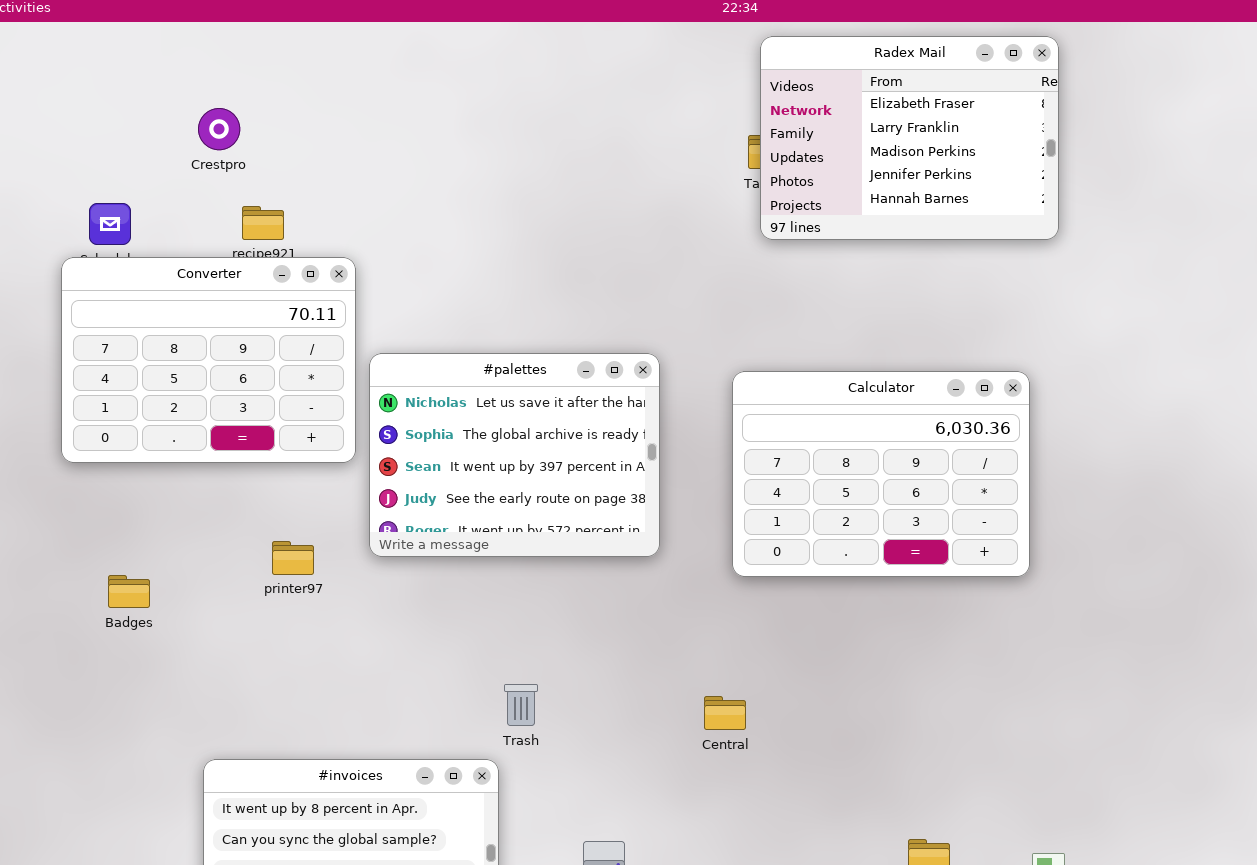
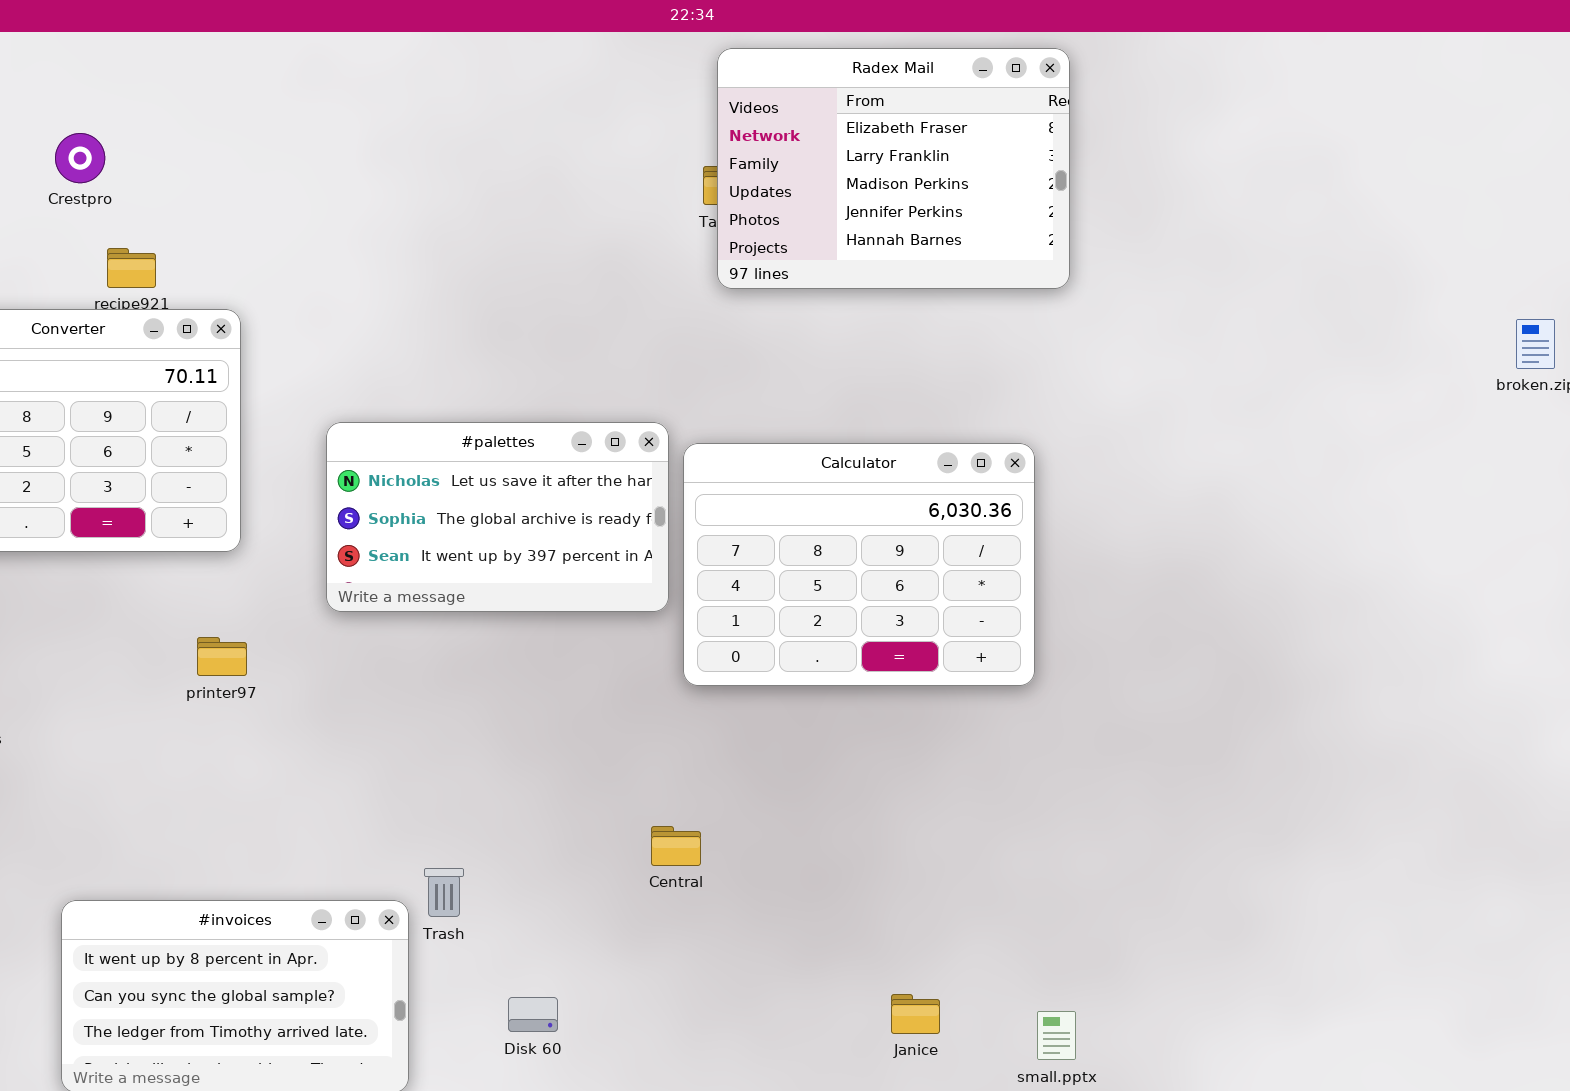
#palettes: [369,353,660,557] -> [326,422,669,612], moved, resized
printer97: [272,541,314,575] -> [197,637,247,676], moved
Trash: [504,684,538,726] -> [424,868,464,917], moved

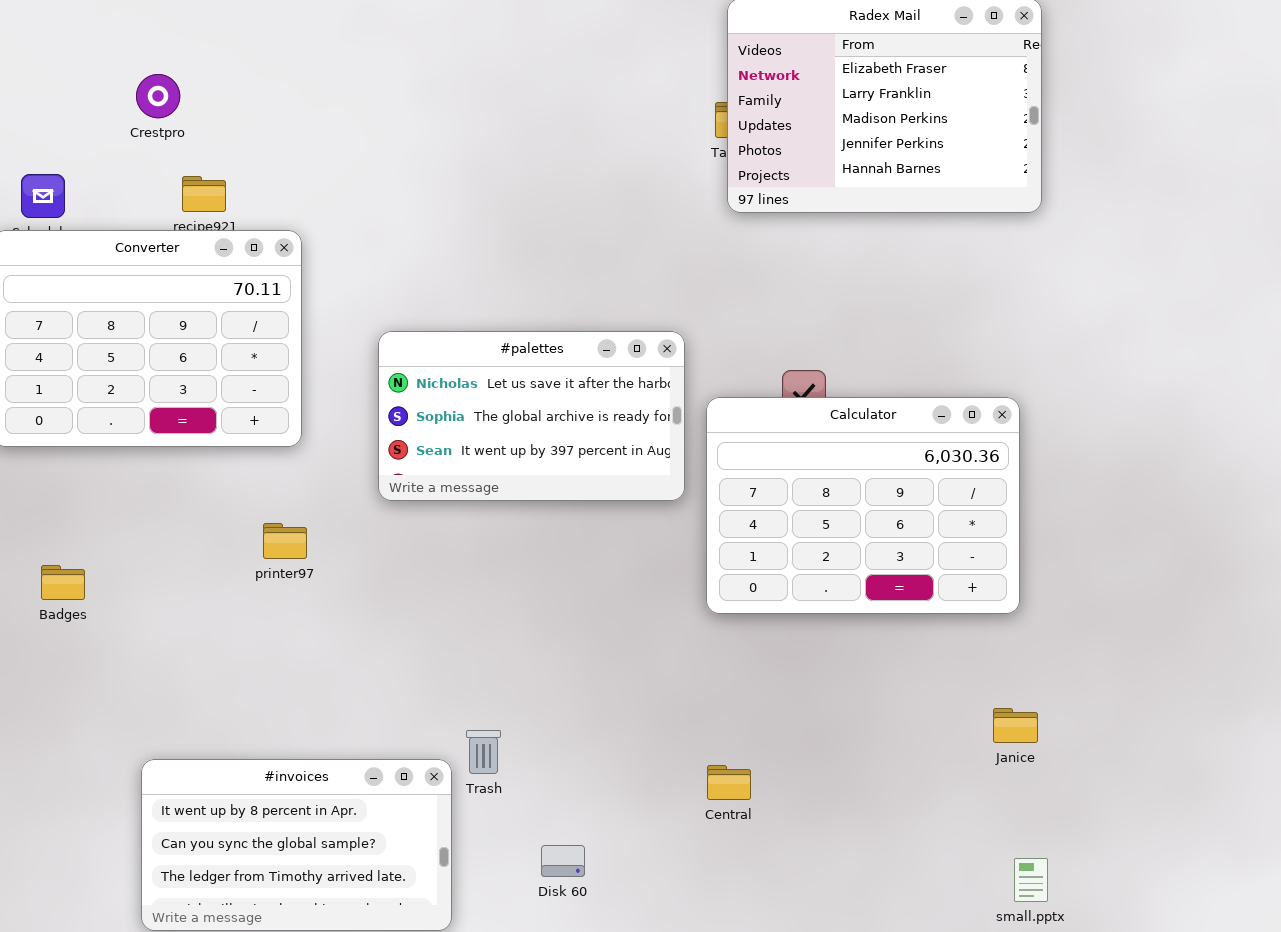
Calculator: [683,443,1035,686] -> [706,397,1020,614], moved
Central: [651,826,701,866] -> [707,765,751,800], moved
Janice: [891,994,940,1034] -> [993,708,1038,743], moved

